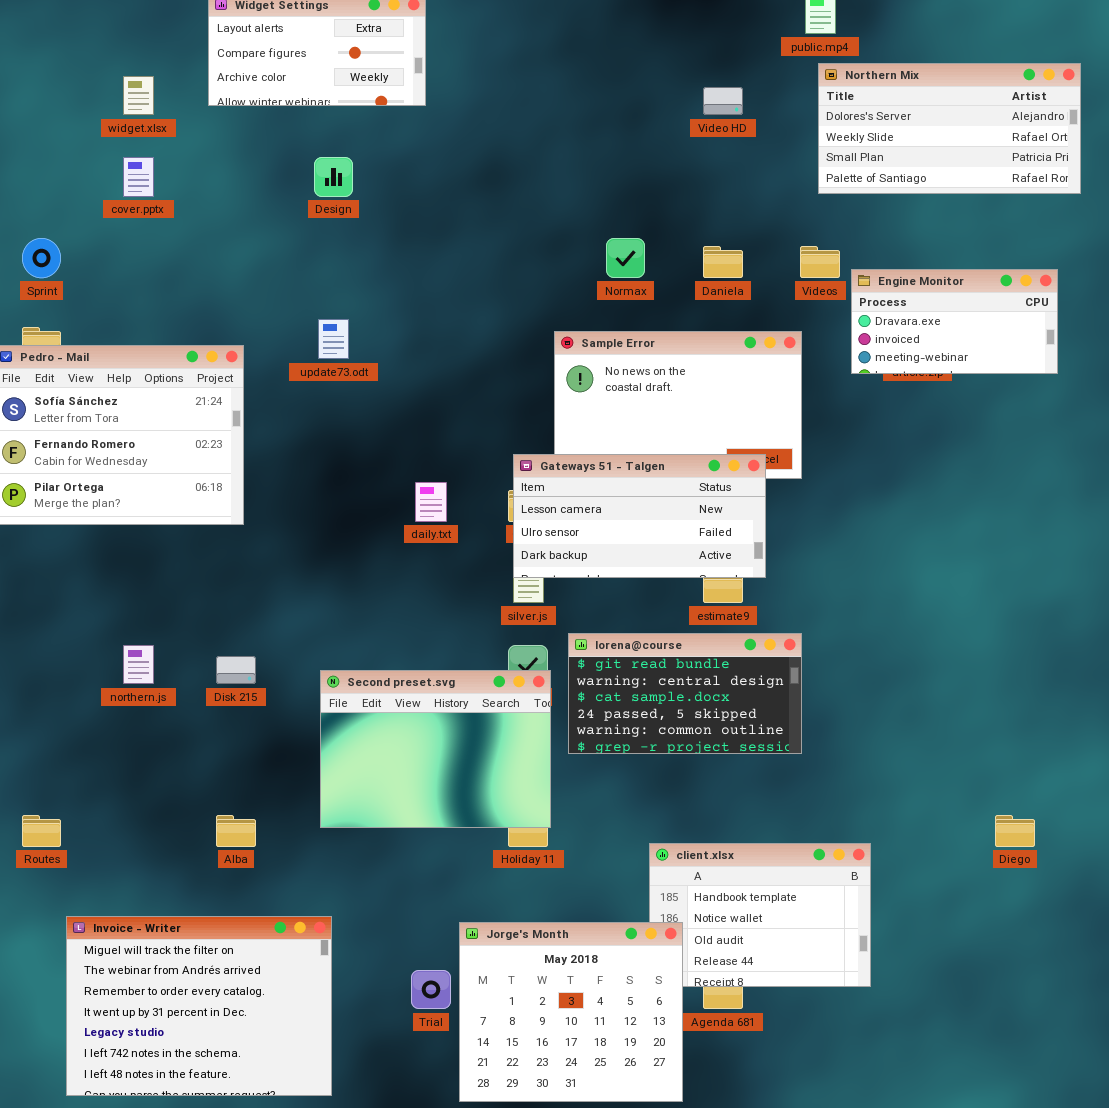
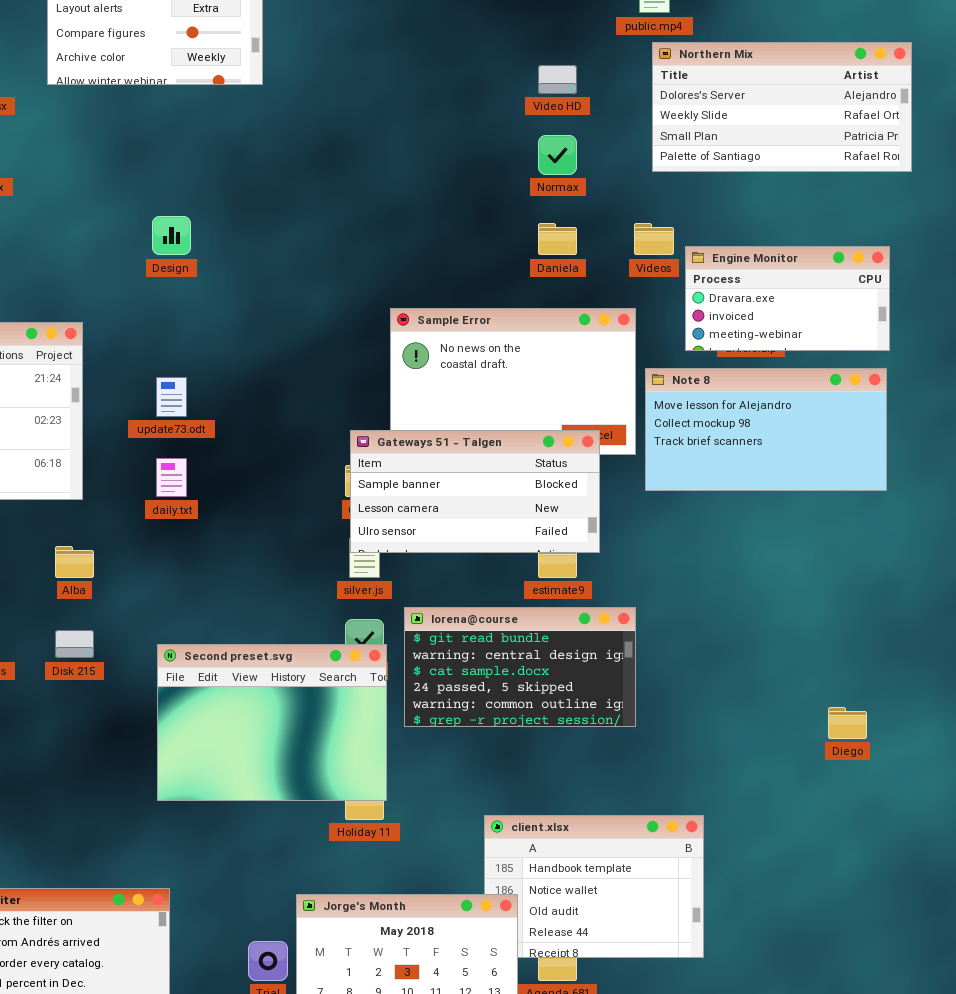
Design: [314,157,353,197] -> [152,216,191,255], moved
Normax: [606,238,645,278] -> [538,135,577,175], moved
update73.odt: [318,319,349,359] -> [156,377,187,417], moved
Note 8: none -> [645,368,887,491], opened
Gateways 51 - Talgen: [513,454,766,578] -> [350,430,600,553], scrolled up 1 row
daily.txt: [415,482,447,522] -> [156,458,187,497], moved
Alba: [216,815,256,847] -> [55,546,94,578], moved
Diego: [995,815,1035,847] -> [828,707,867,739], moved

